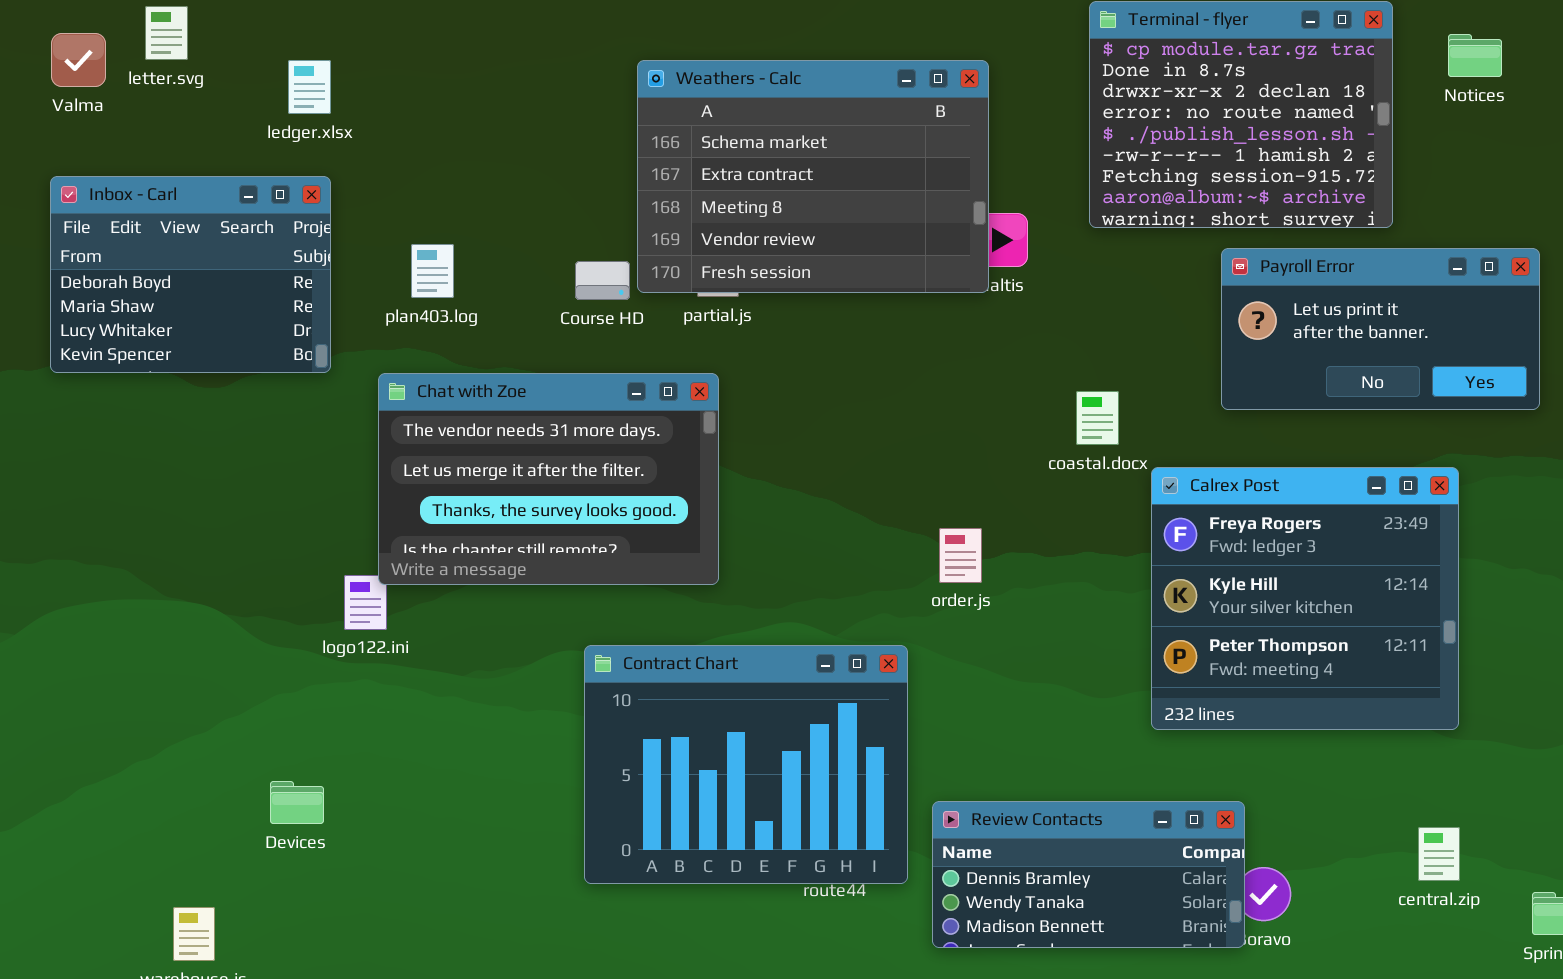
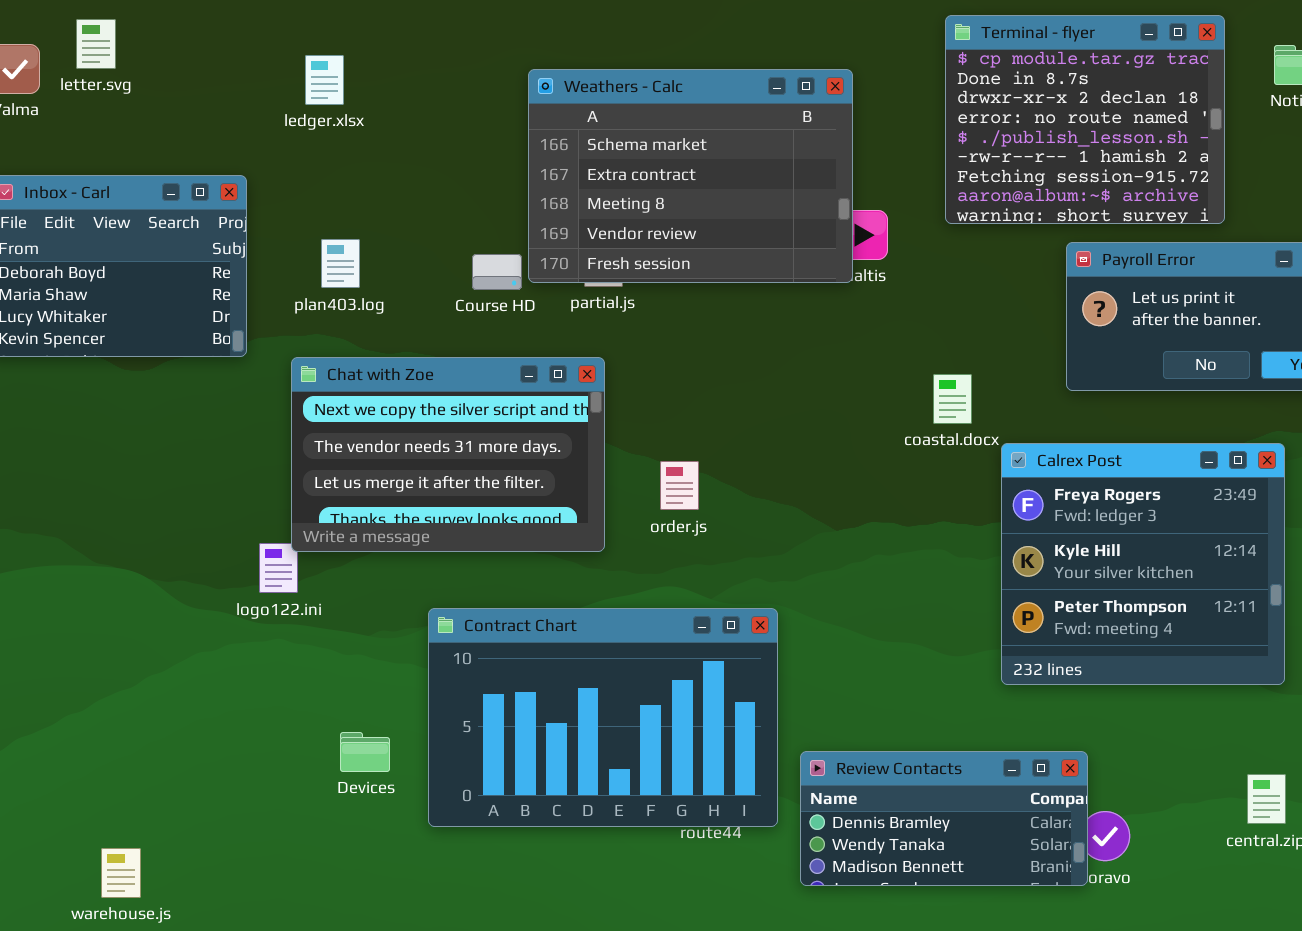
ledger.xlsx: [288,60,331,114] -> [305,55,344,105], moved
Chat with Zoe: [378,373,719,585] -> [291,357,605,552], scrolled up 1 row
order.js: [939,528,982,583] -> [660,461,699,510], moved
Contract Chart: [584,645,908,884] -> [428,608,778,827], resized
Devices: [270,781,324,824] -> [340,732,390,772], moved

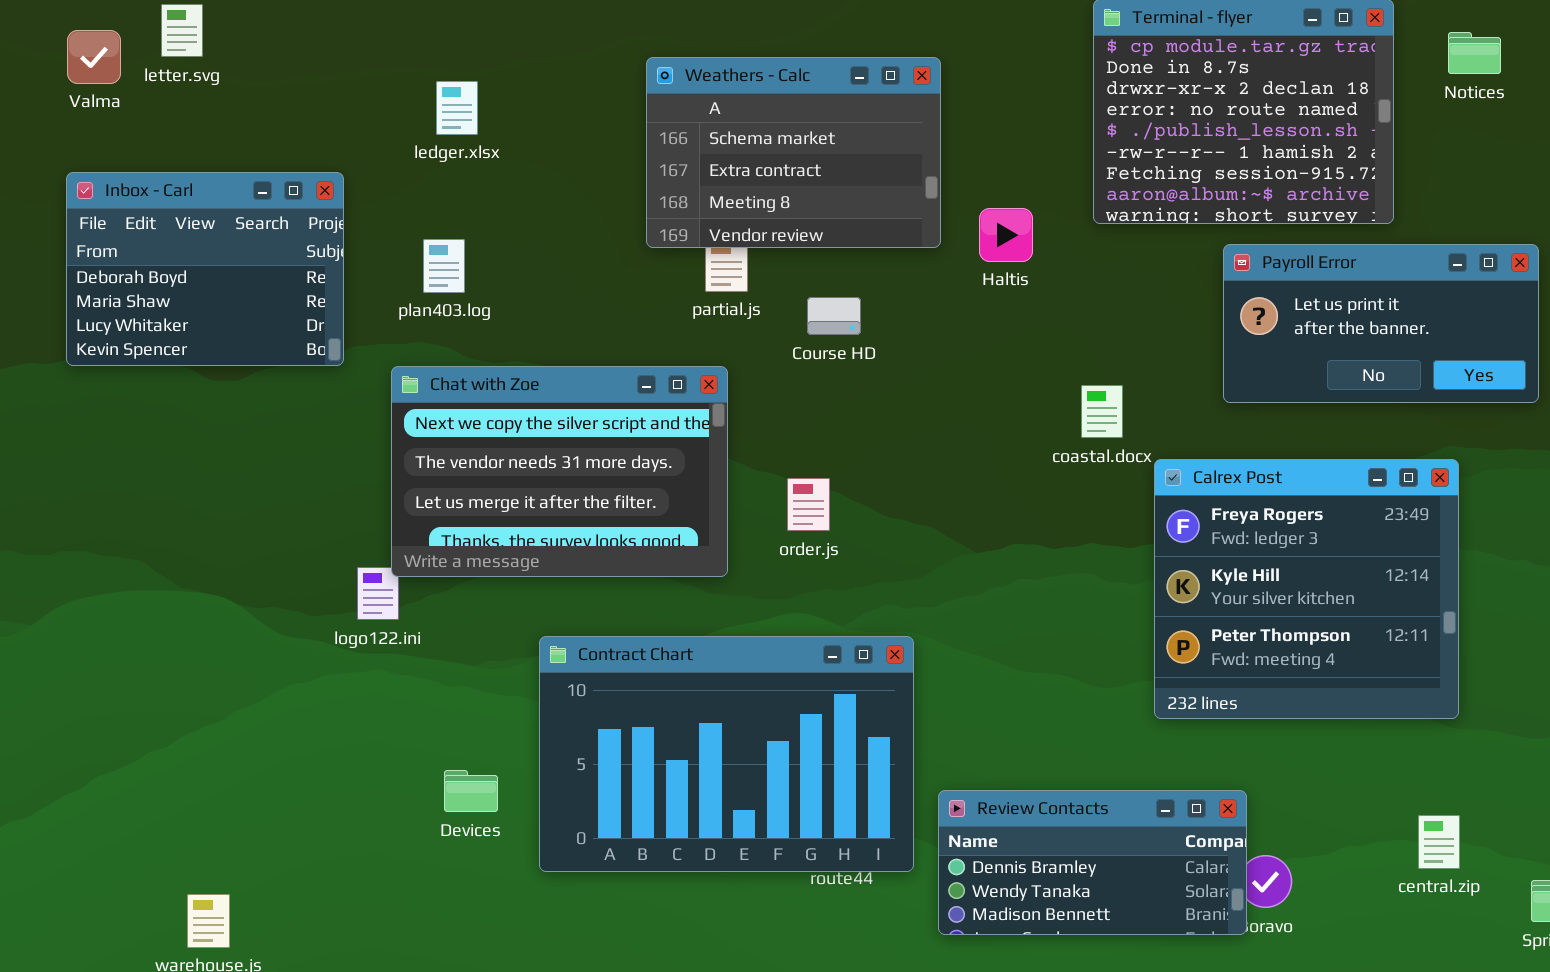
ledger.xlsx: [305,55,344,105] -> [436,81,478,135], moved
Weathers - Calc: [528,69,853,283] -> [646,57,941,248], resized
Course HD: [472,254,522,290] -> [807,297,861,335], moved

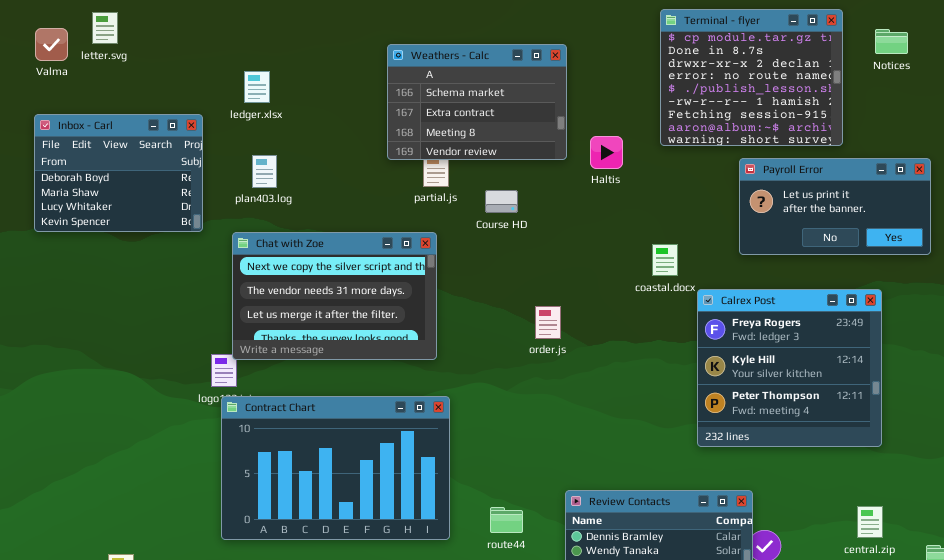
ledger.xlsx: [436,81,478,135] -> [244,71,270,103], moved
order.js: [787,478,830,531] -> [535,306,561,339], moved
Contract Chart: [539,636,914,872] -> [221,396,450,540], moved

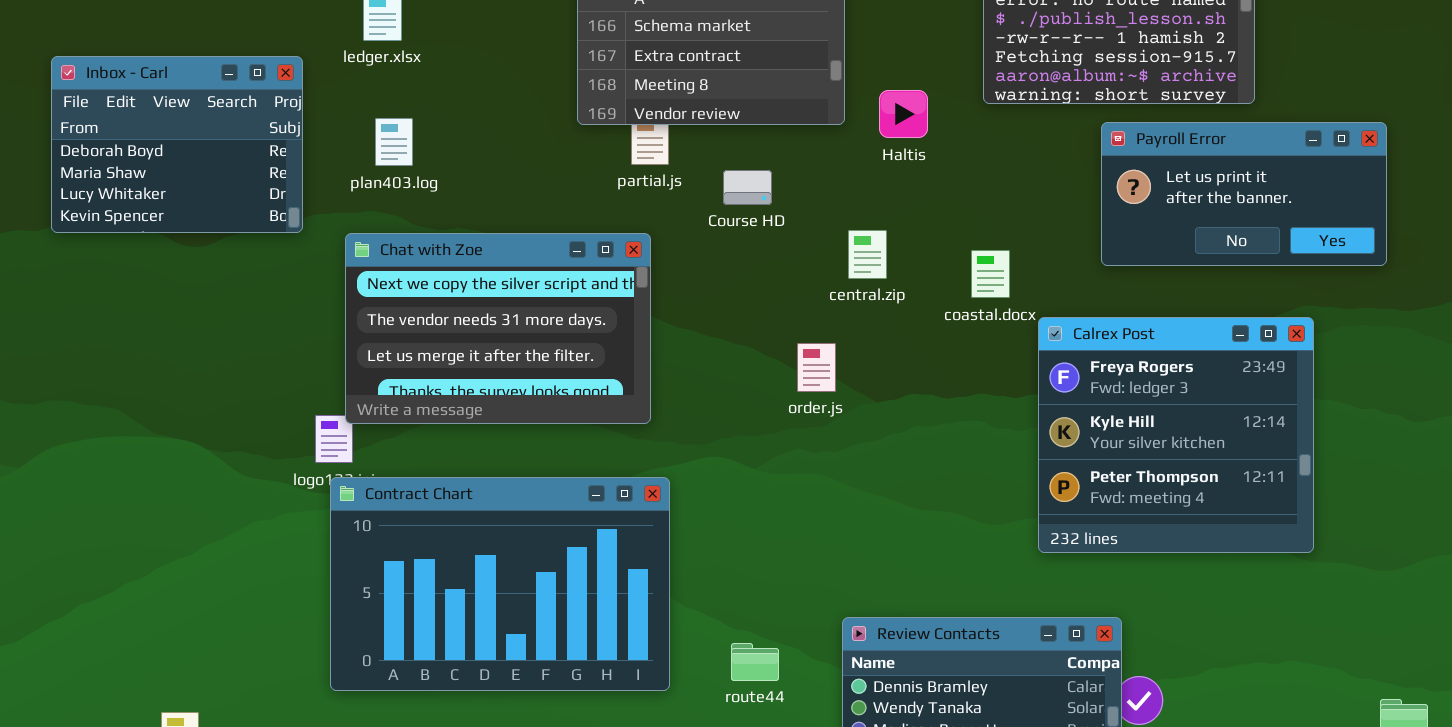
central.zip: [857,506,883,538] -> [848,230,887,279], moved

